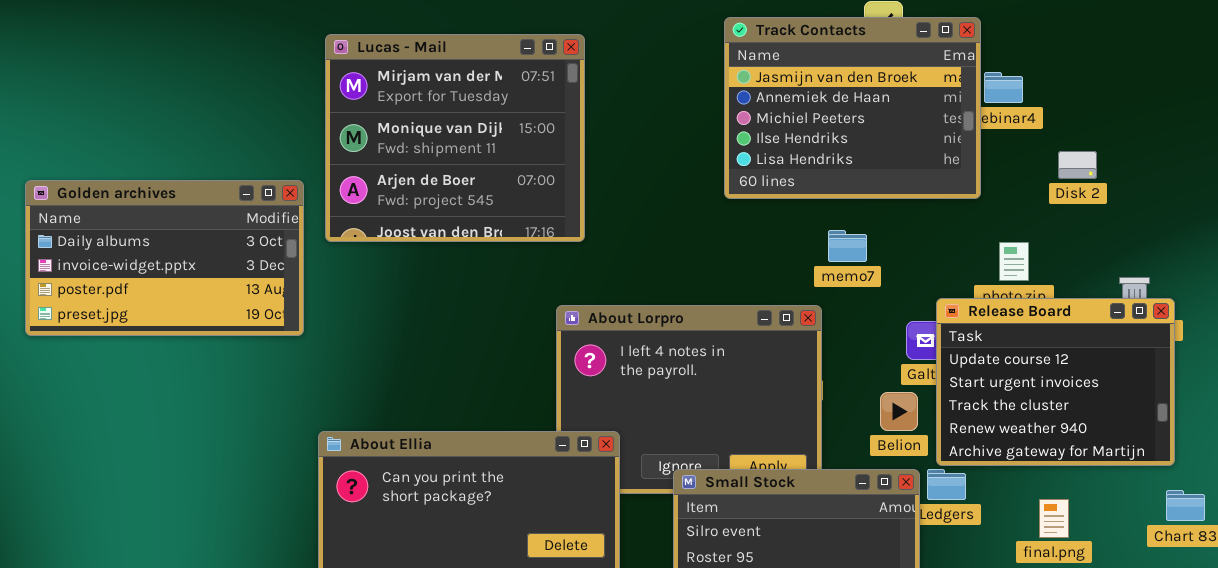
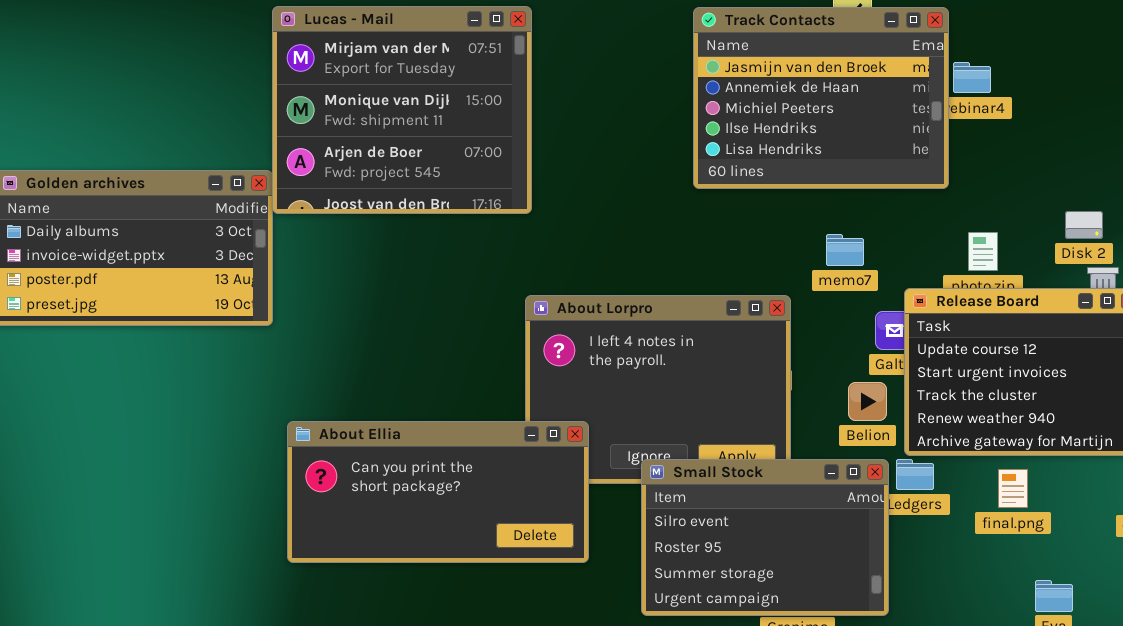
Lucas - Mail: [325,34,585,242] -> [272,6,532,214], moved
Disk 2: [1058,151,1097,179] -> [1065,211,1103,239], moved
memo7: [828,230,867,262] -> [826,234,864,266], moved
final.png: [1039,499,1069,538] -> [998,469,1028,508], moved

